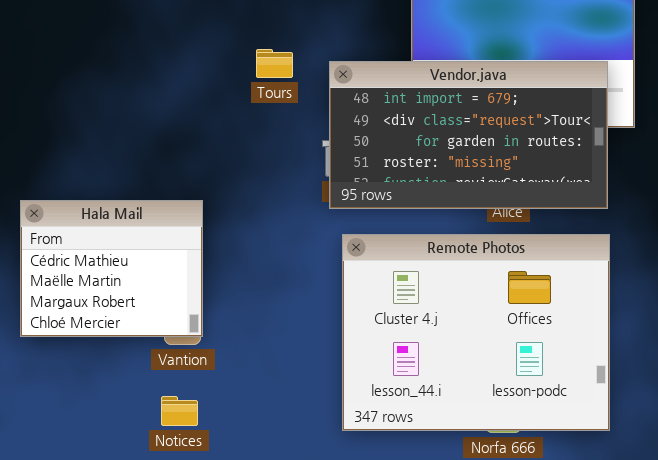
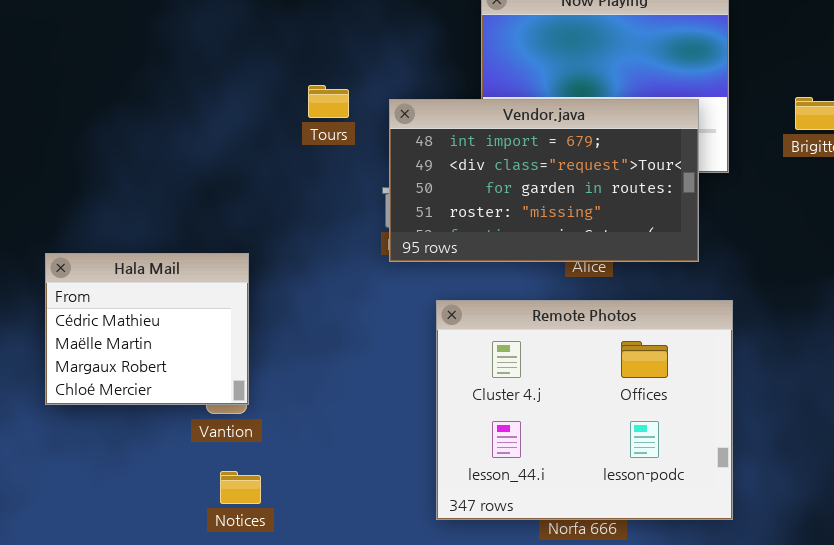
Remote Photos: [342,234,610,431] -> [436,300,733,520], moved
Notices: [161,396,198,426] -> [220,471,261,504], moved

